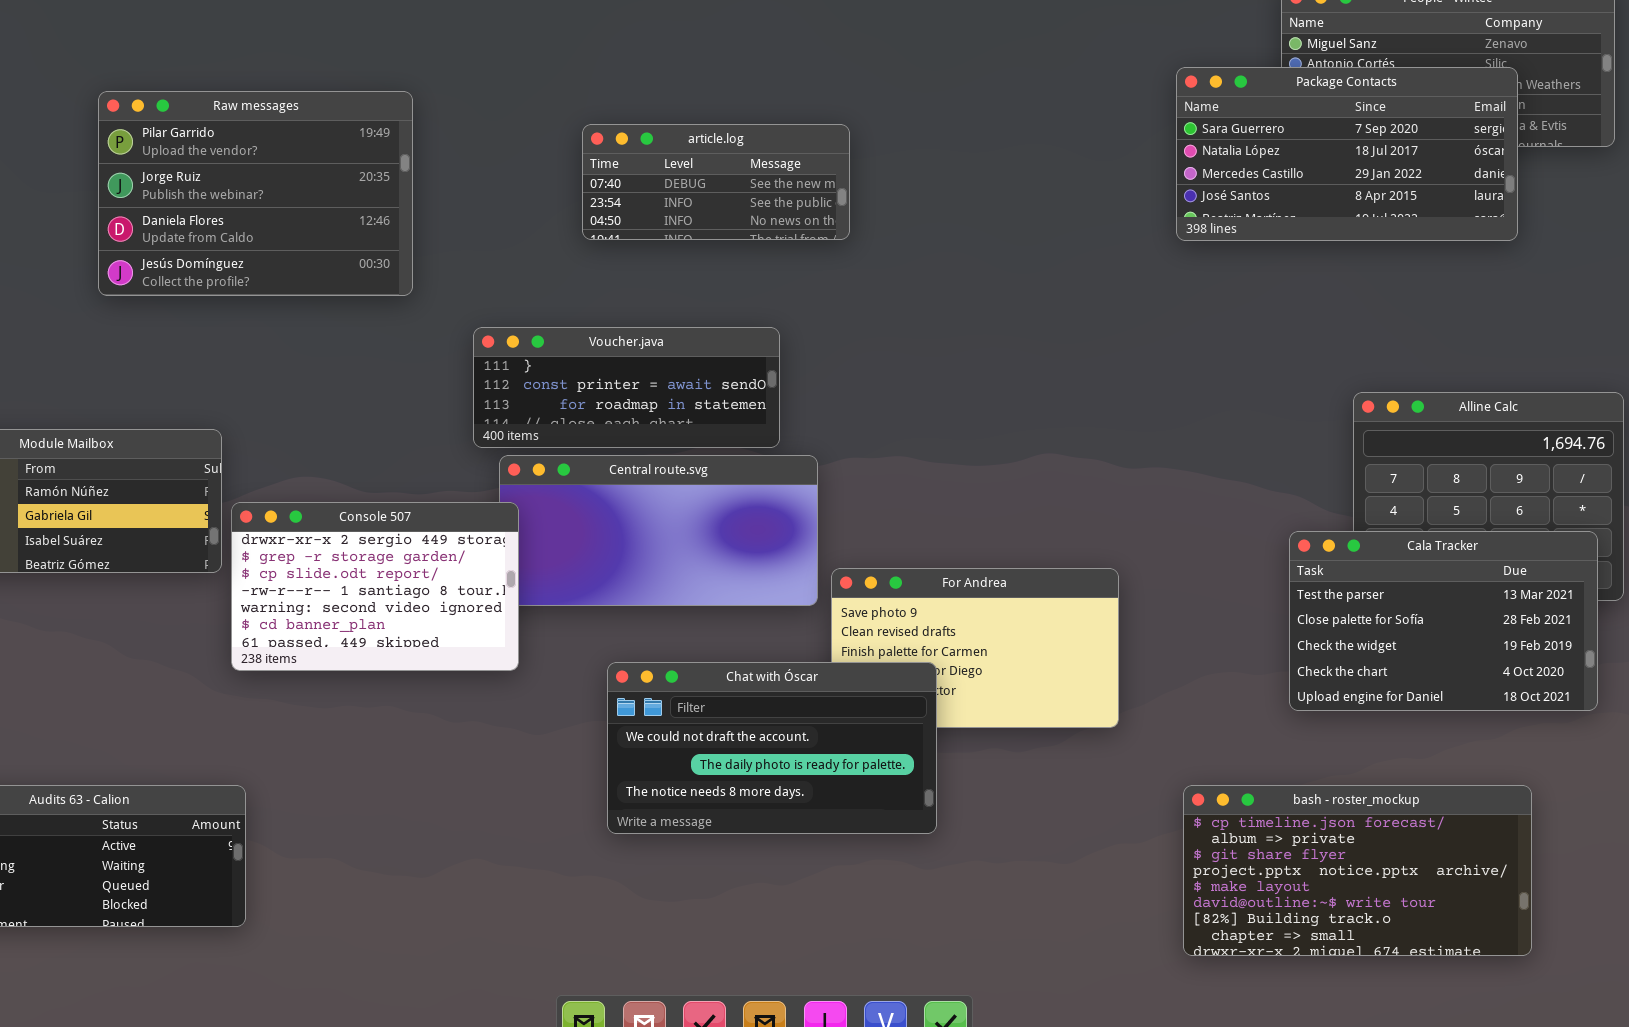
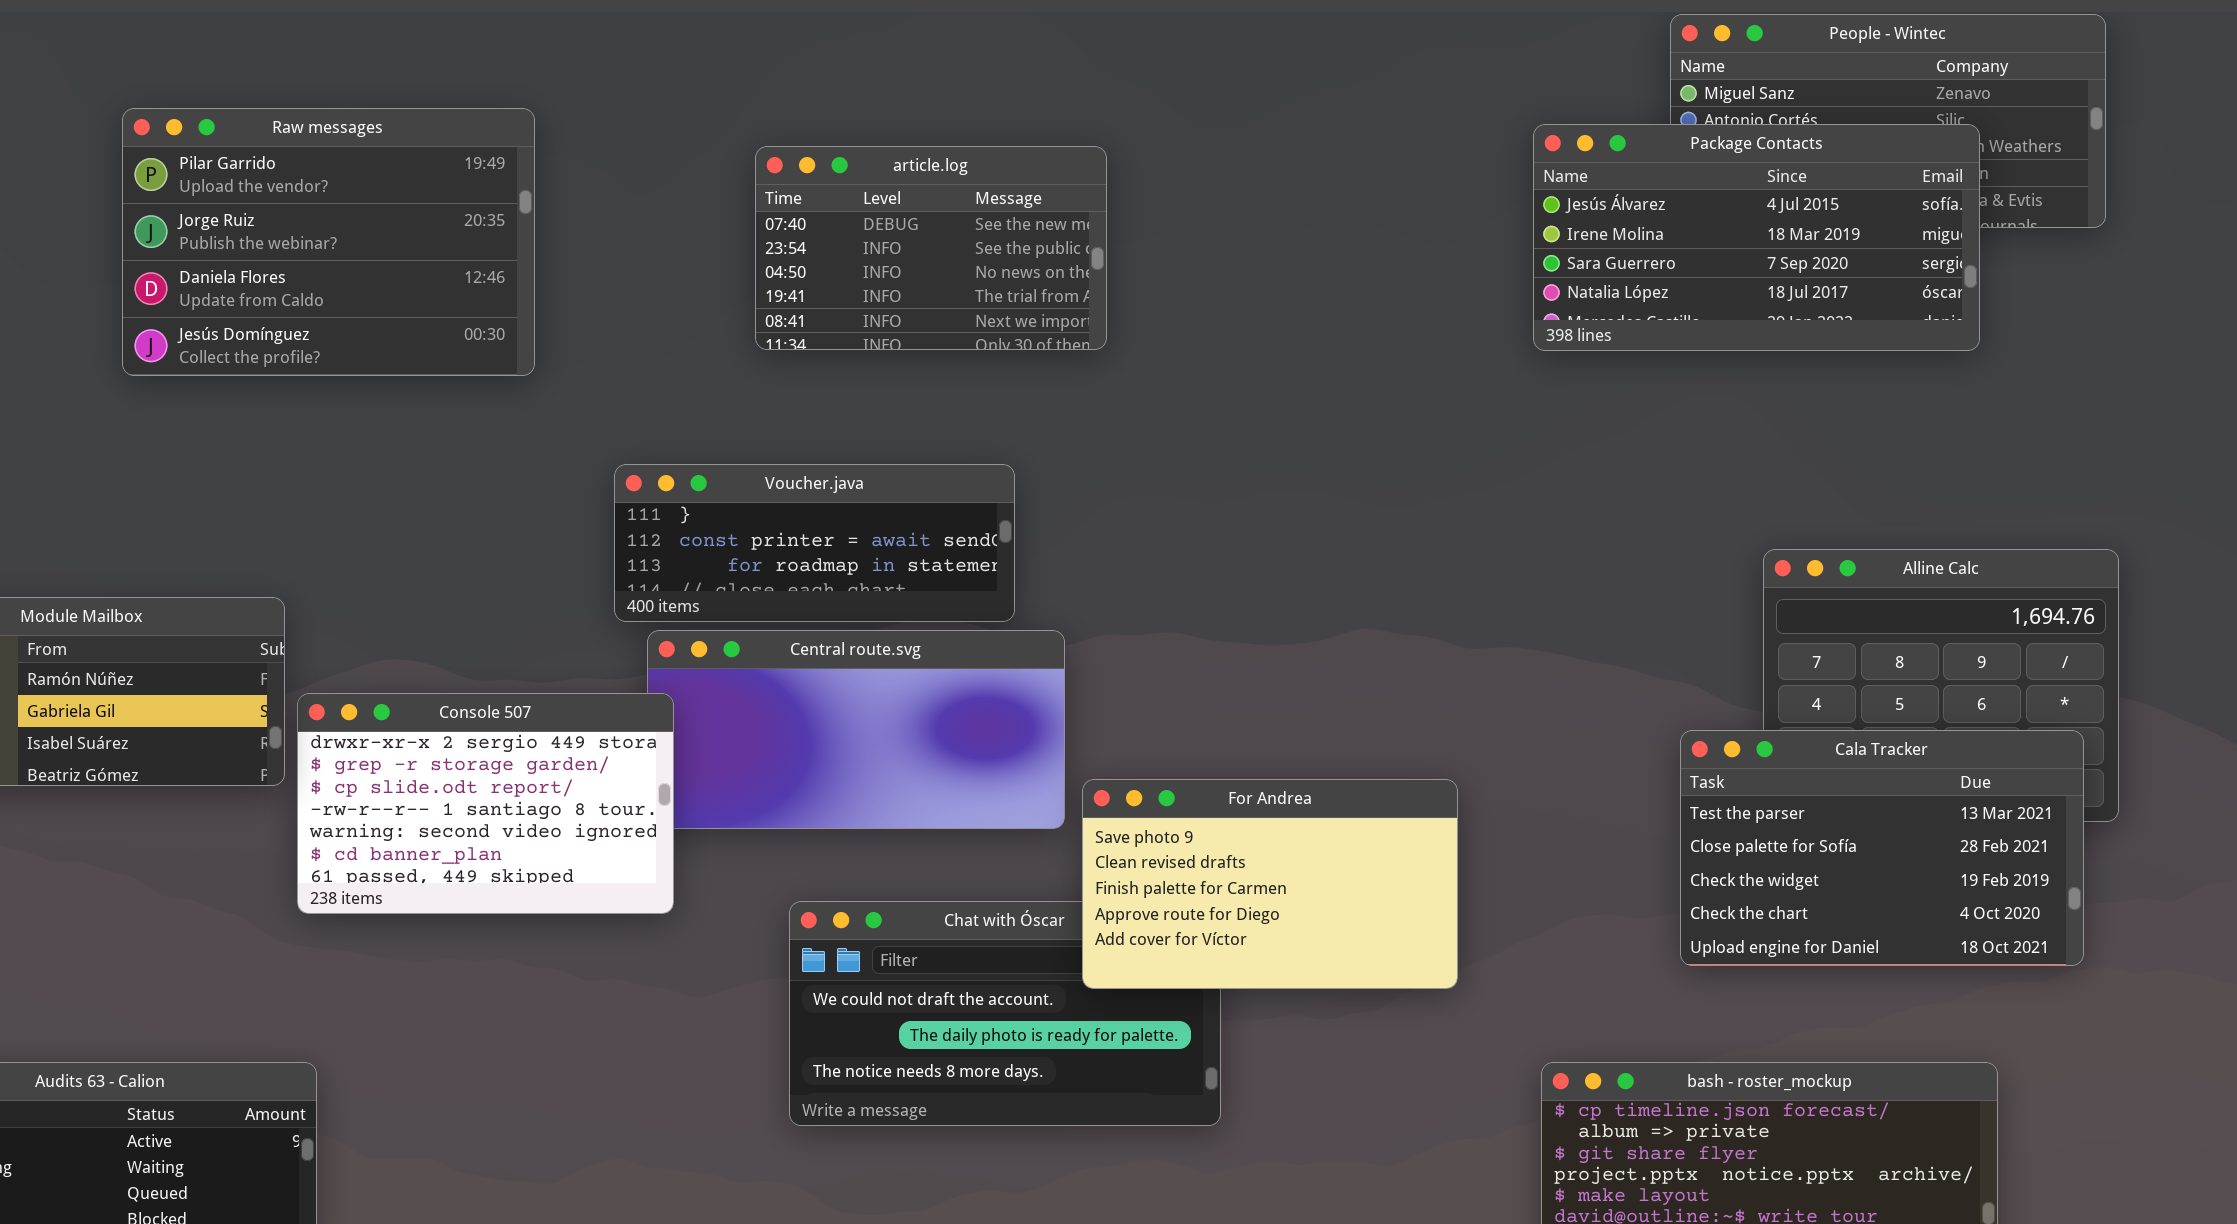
Package Contacts: [1176,67,1518,241] -> [1533,124,1980,351], scrolled up 2 rows
Raw messages: [98,91,413,296] -> [122,108,535,376], moved
article.log: [582,124,850,240] -> [755,146,1107,350], resized
For Andrea: [831,568,1119,728] -> [1082,779,1458,989], raised

